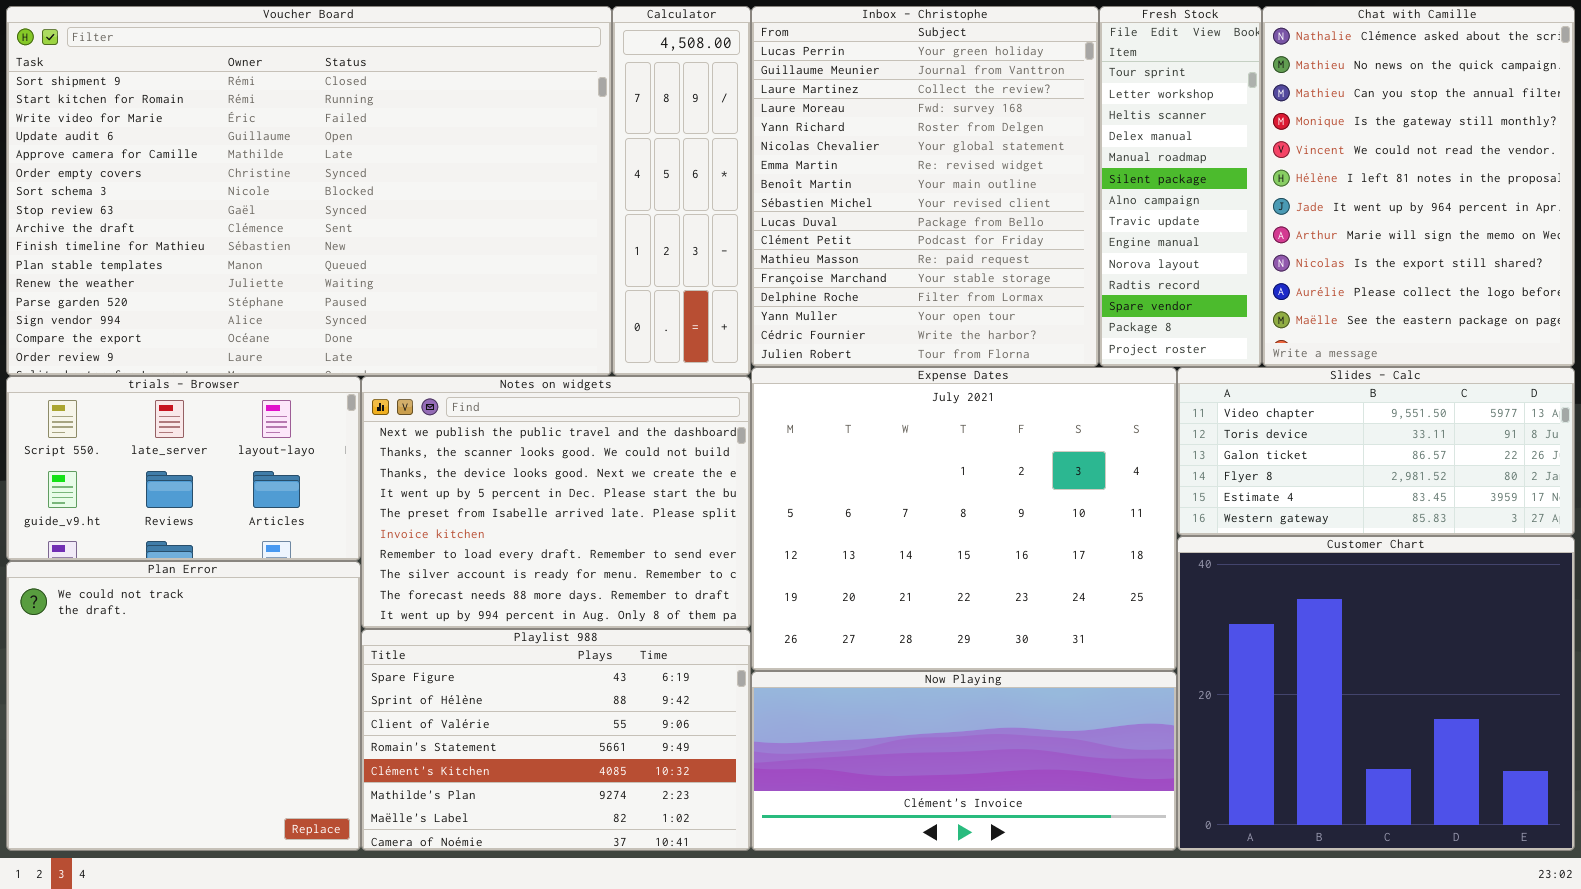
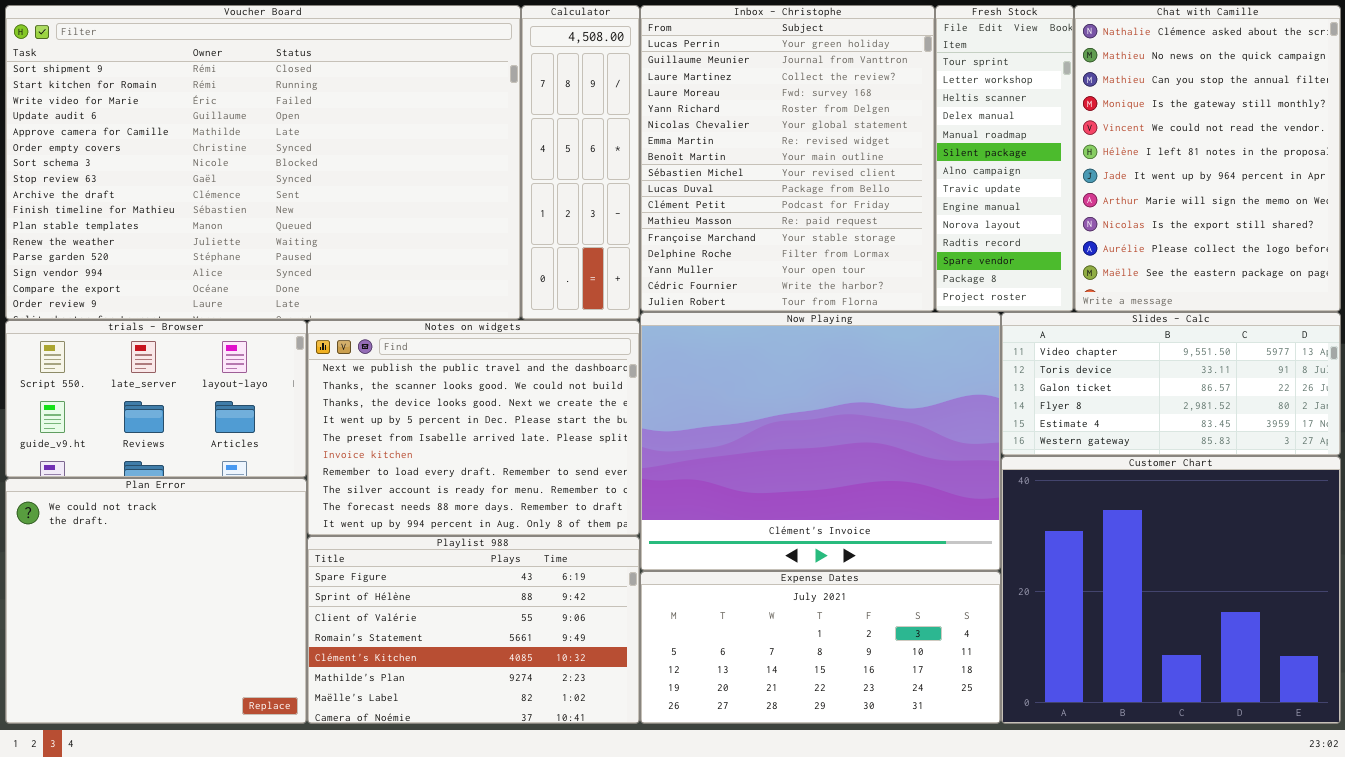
Expense Dates: [751,367,1177,671] -> [640,571,1001,724], moved, resized
Now Playing: [751,671,1177,851] -> [640,312,1001,571], moved, resized

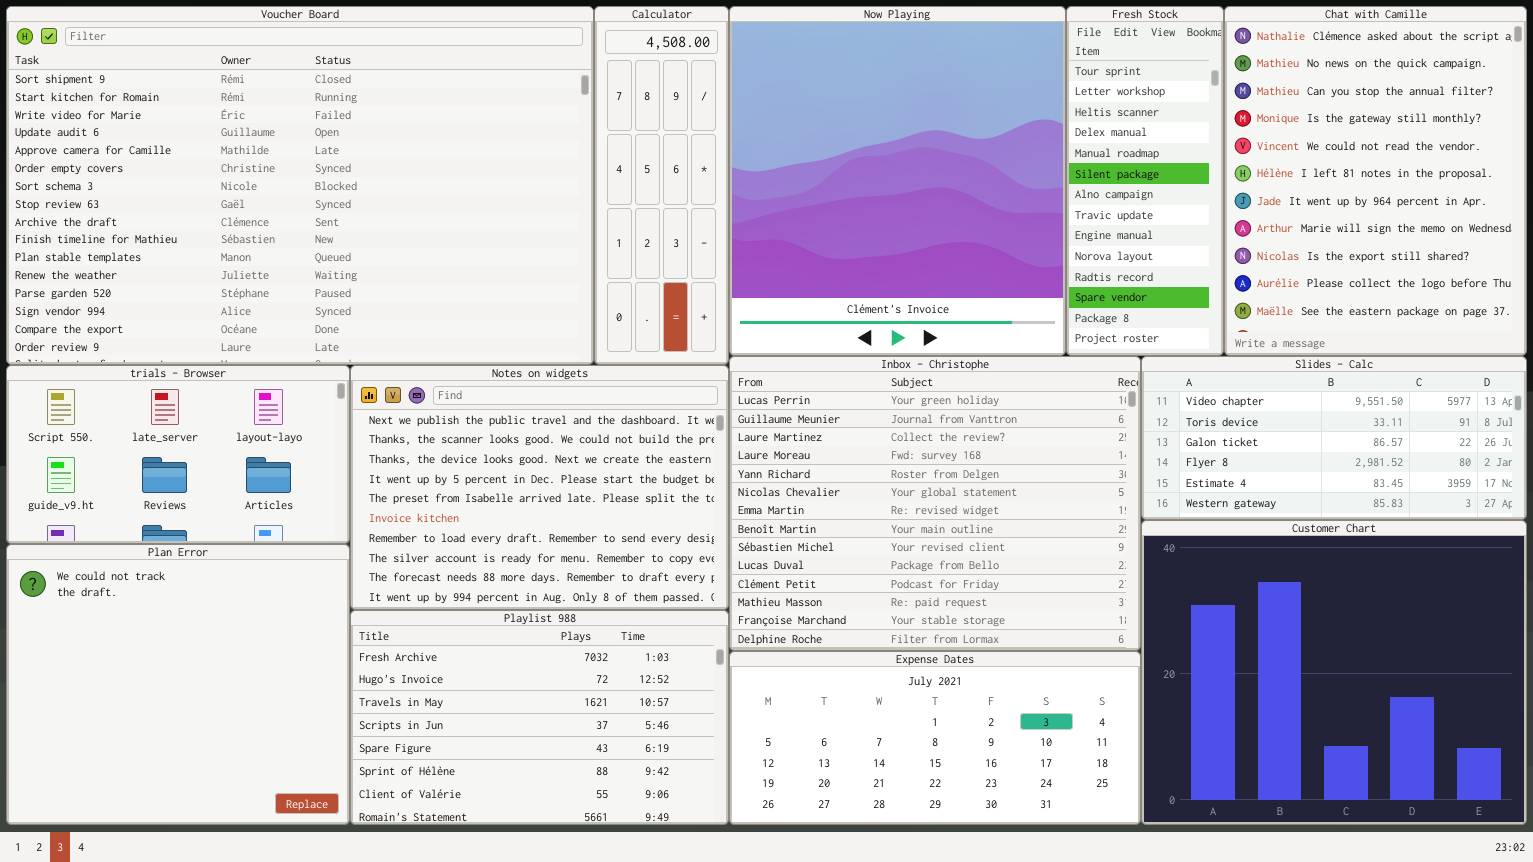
Inbox - Christophe: [640,5,935,312] -> [729,356,1141,651], moved, resized
Now Playing: [640,312,1001,571] -> [729,6,1066,356], moved, resized
Playlist 988: [307,536,640,724] -> [350,610,729,825], scrolled up 4 rows

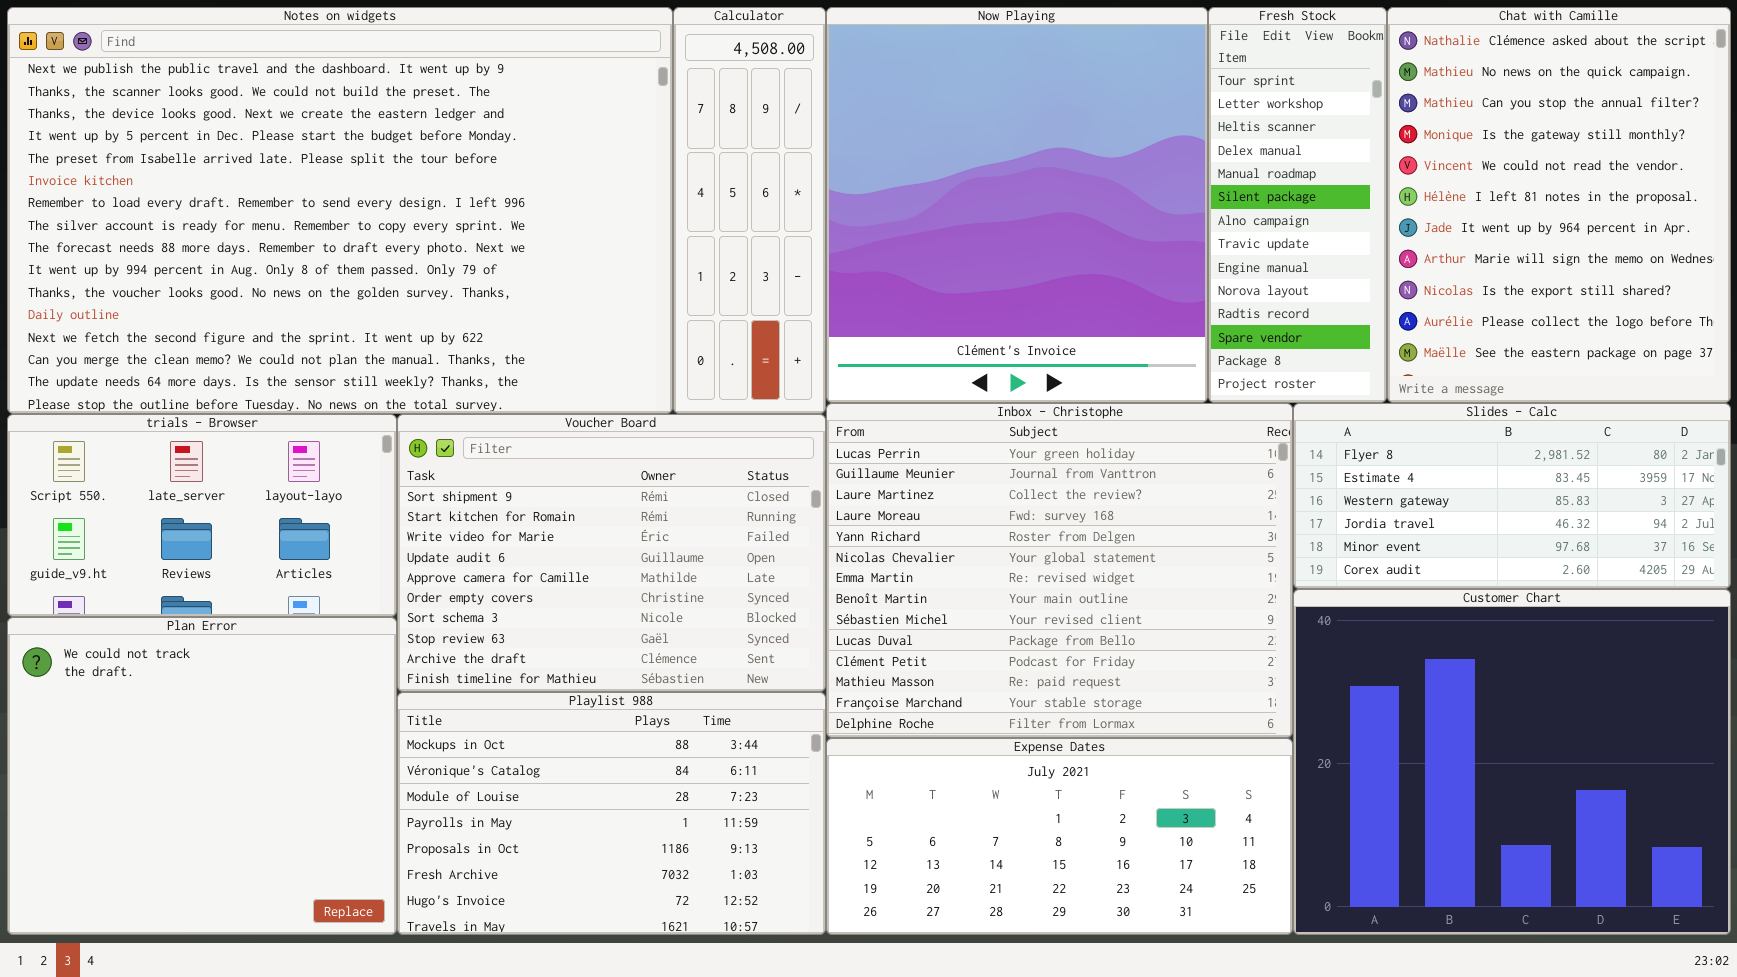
Voucher Board: [6,6,594,365] -> [397,414,826,692], moved, resized
Slides - Calc: [1141,356,1527,520] -> [1293,403,1731,589], scrolled down 3 rows
Notes on widgets: [350,365,729,610] -> [7,7,673,414], moved, resized
Playlist 988: [350,610,729,825] -> [397,692,826,935], scrolled up 5 rows

